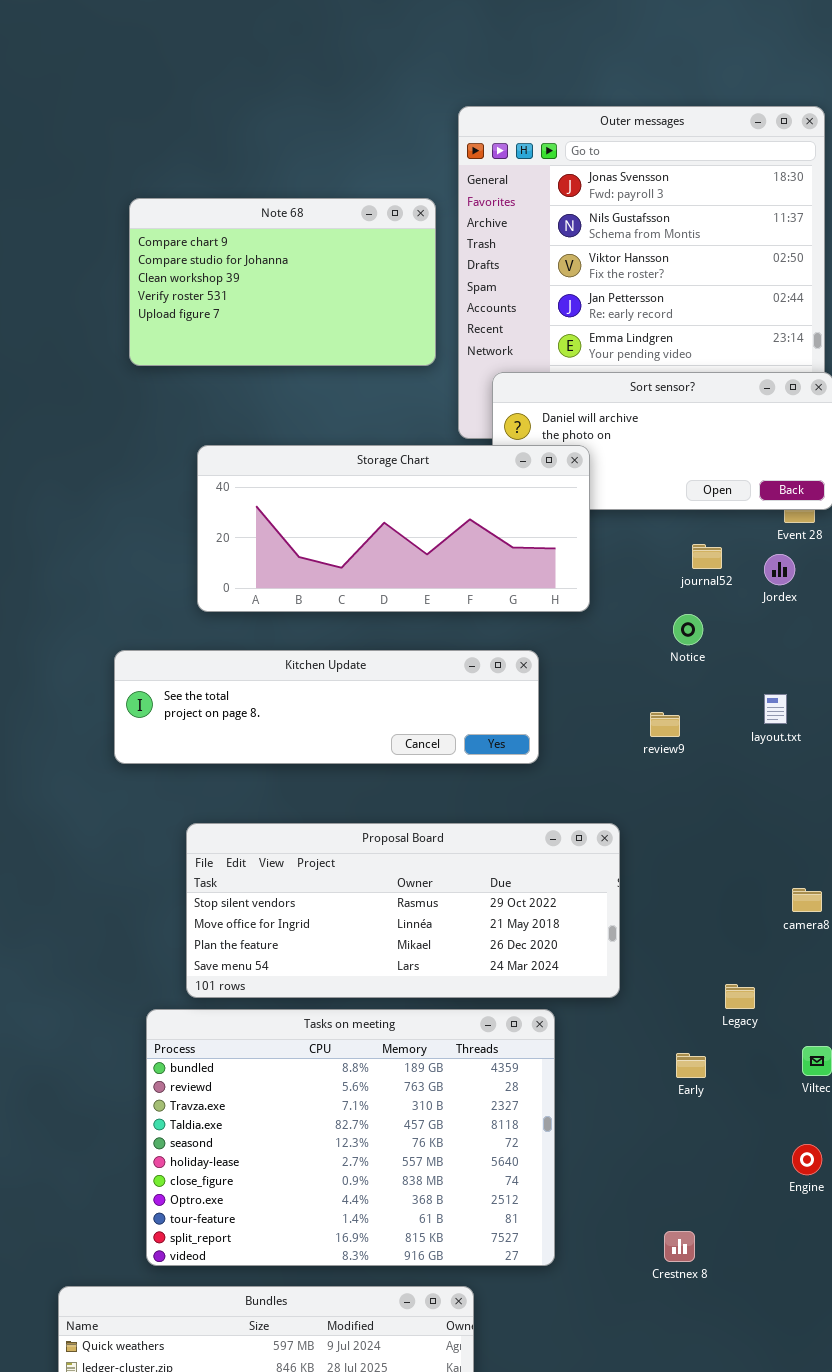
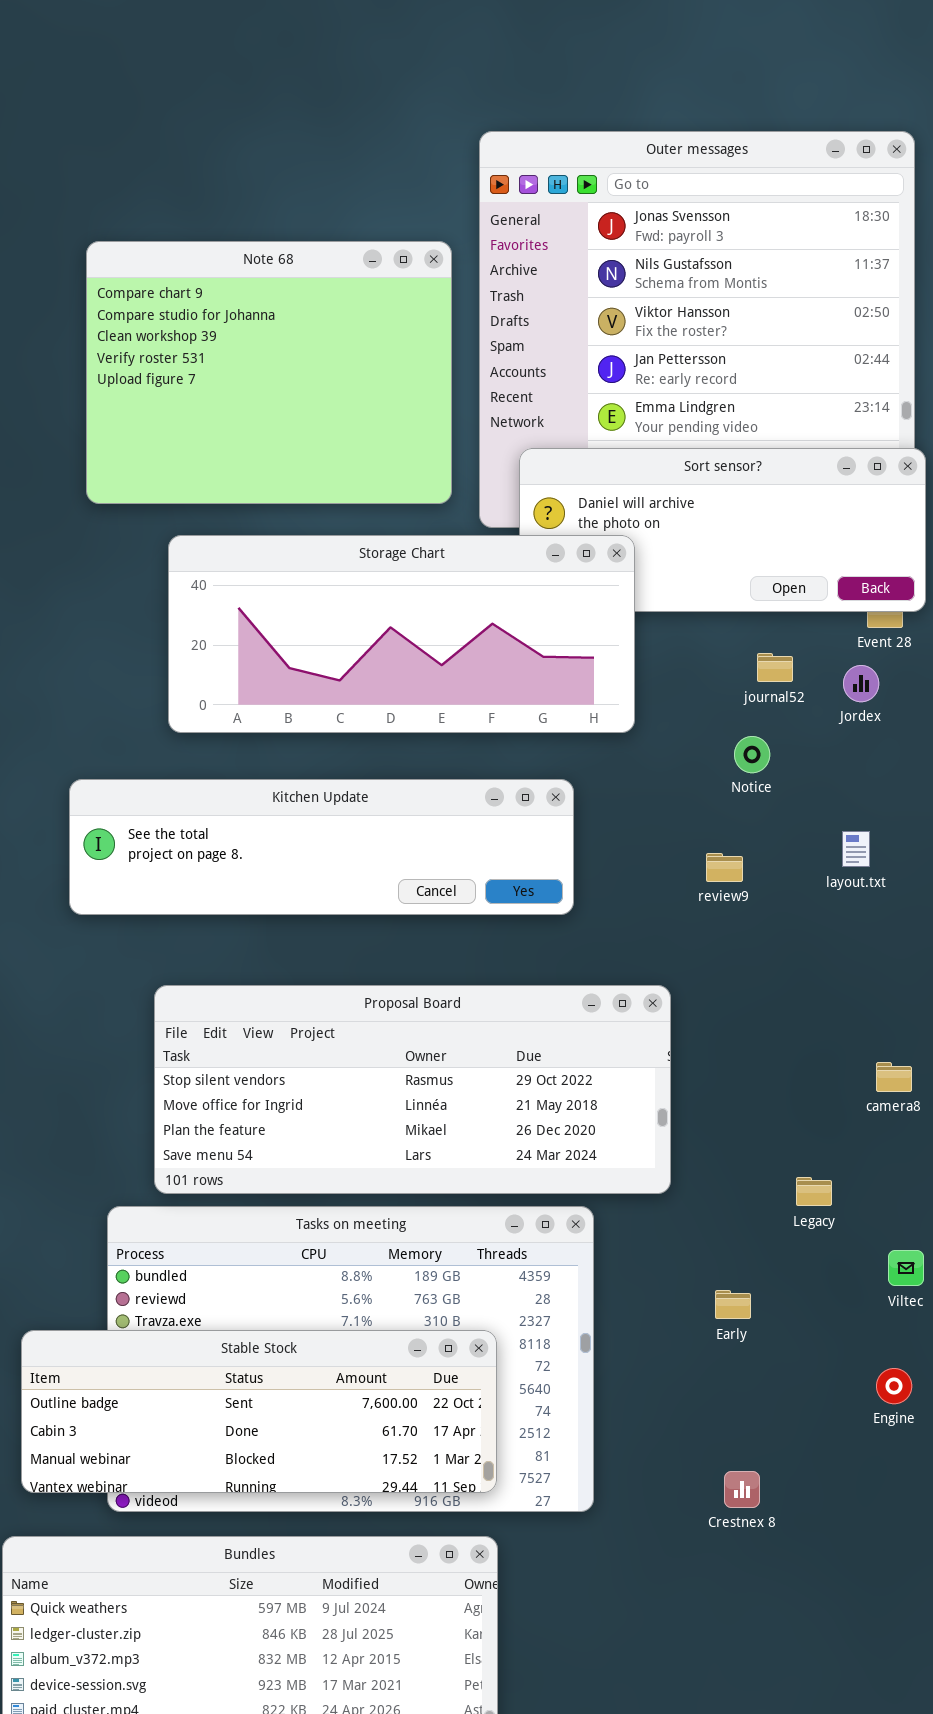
Note 68: [129,198,436,366] -> [86,241,452,504], resized
Early: [676,1053,706,1078] -> [715,1290,751,1319], moved
Stable Stock: none -> [21,1330,497,1493], opened

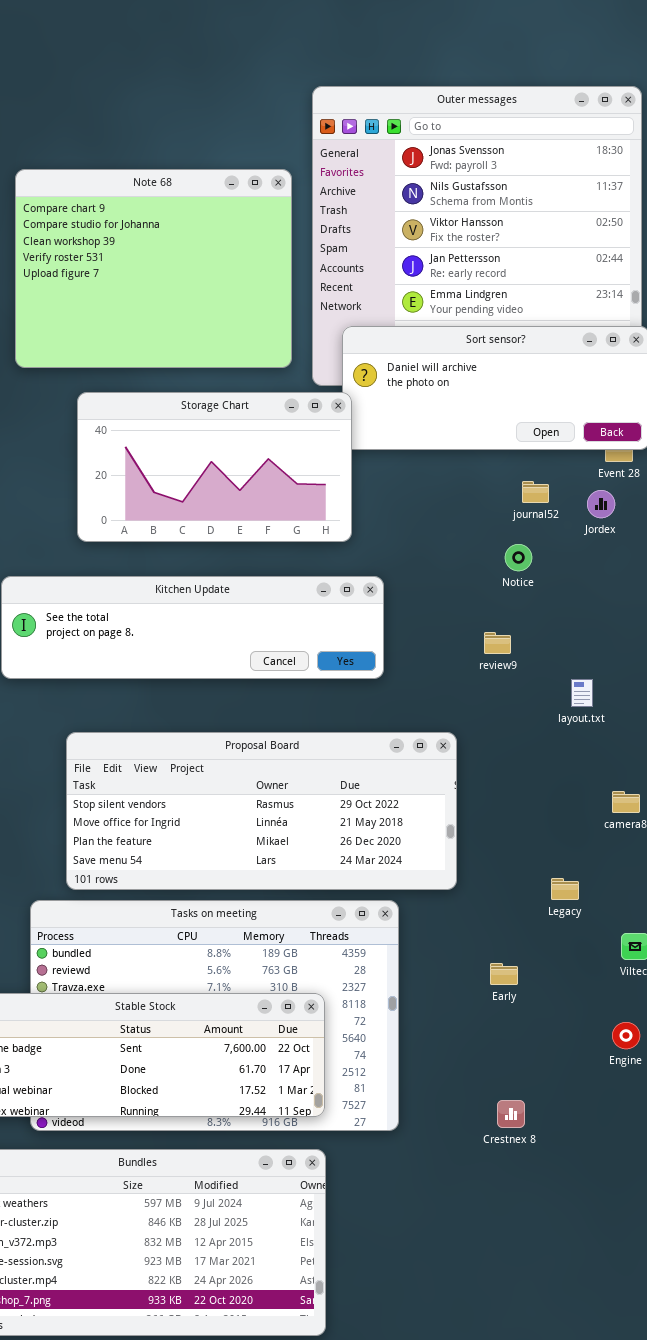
Storage Chart: [168,535,635,733] -> [77,392,352,542], resized
layout.txt: [842,831,870,867] -> [571,679,593,707], moved

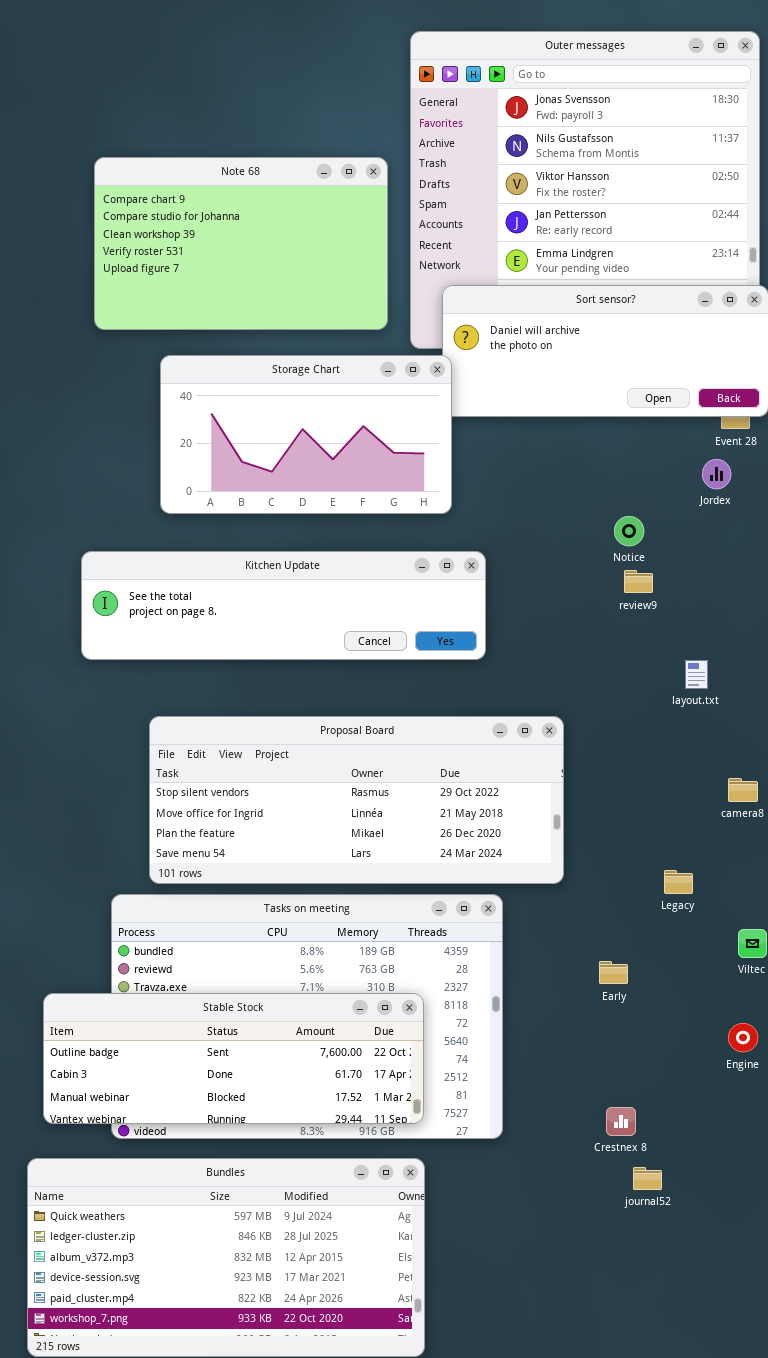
Note 68: [15,169,292,368] -> [94,157,388,330], resized
journal52: [522,481,549,503] -> [633,1167,662,1190], moved
review9: [484,632,511,654] -> [624,570,653,593], moved

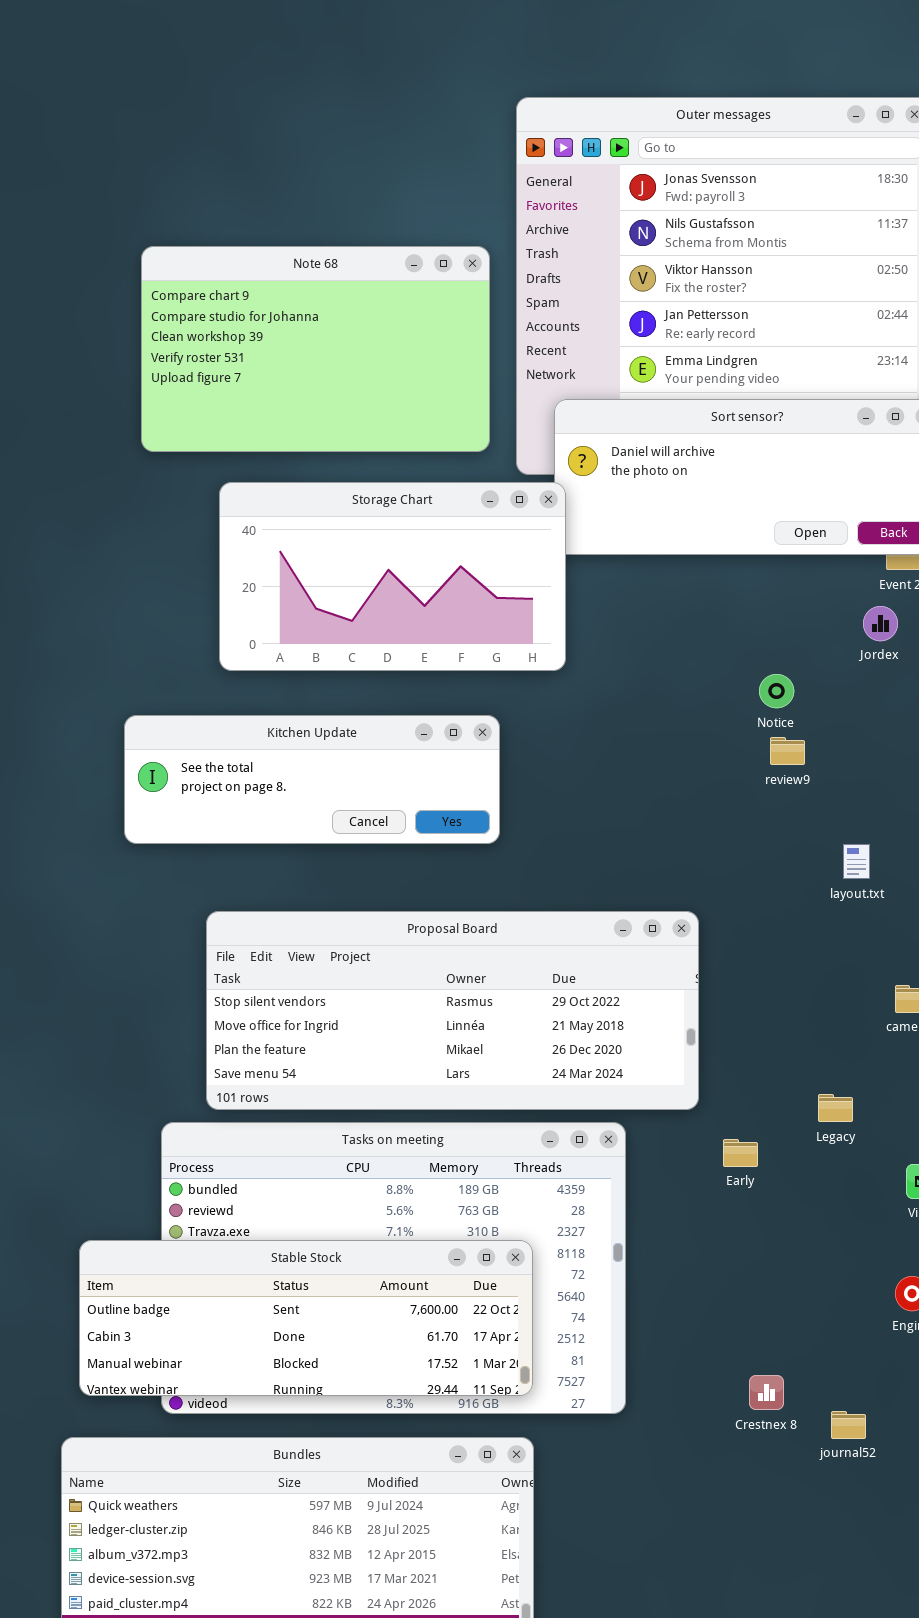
Kitchen Update: [81,551,486,660] -> [124,715,500,844], resized
Early: [599,961,628,984] -> [723,1139,758,1167], moved
journal52: [633,1167,662,1190] -> [831,1411,866,1439], moved

